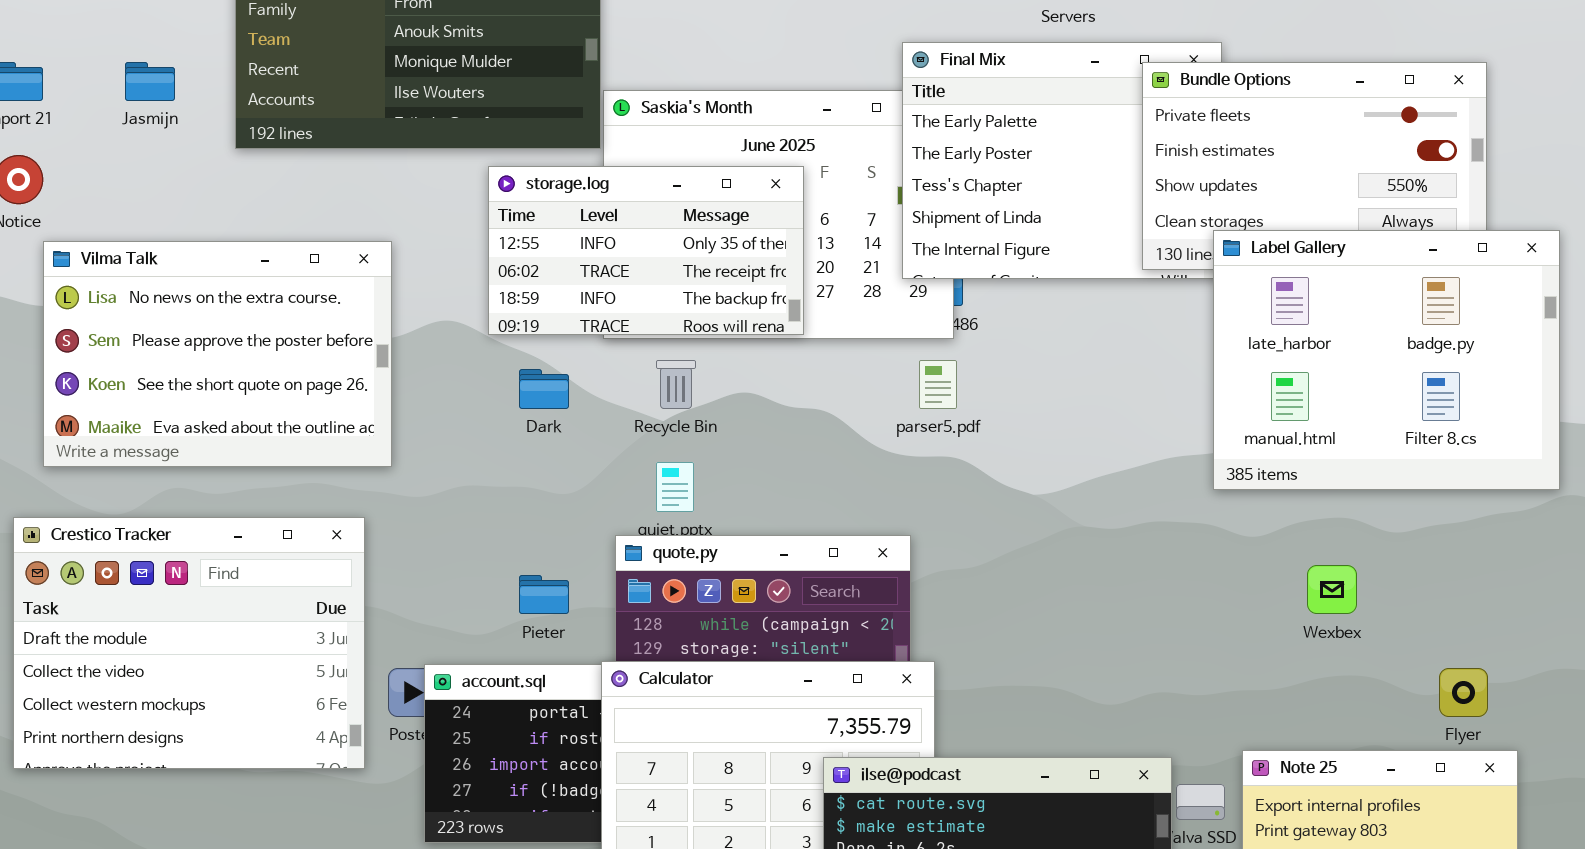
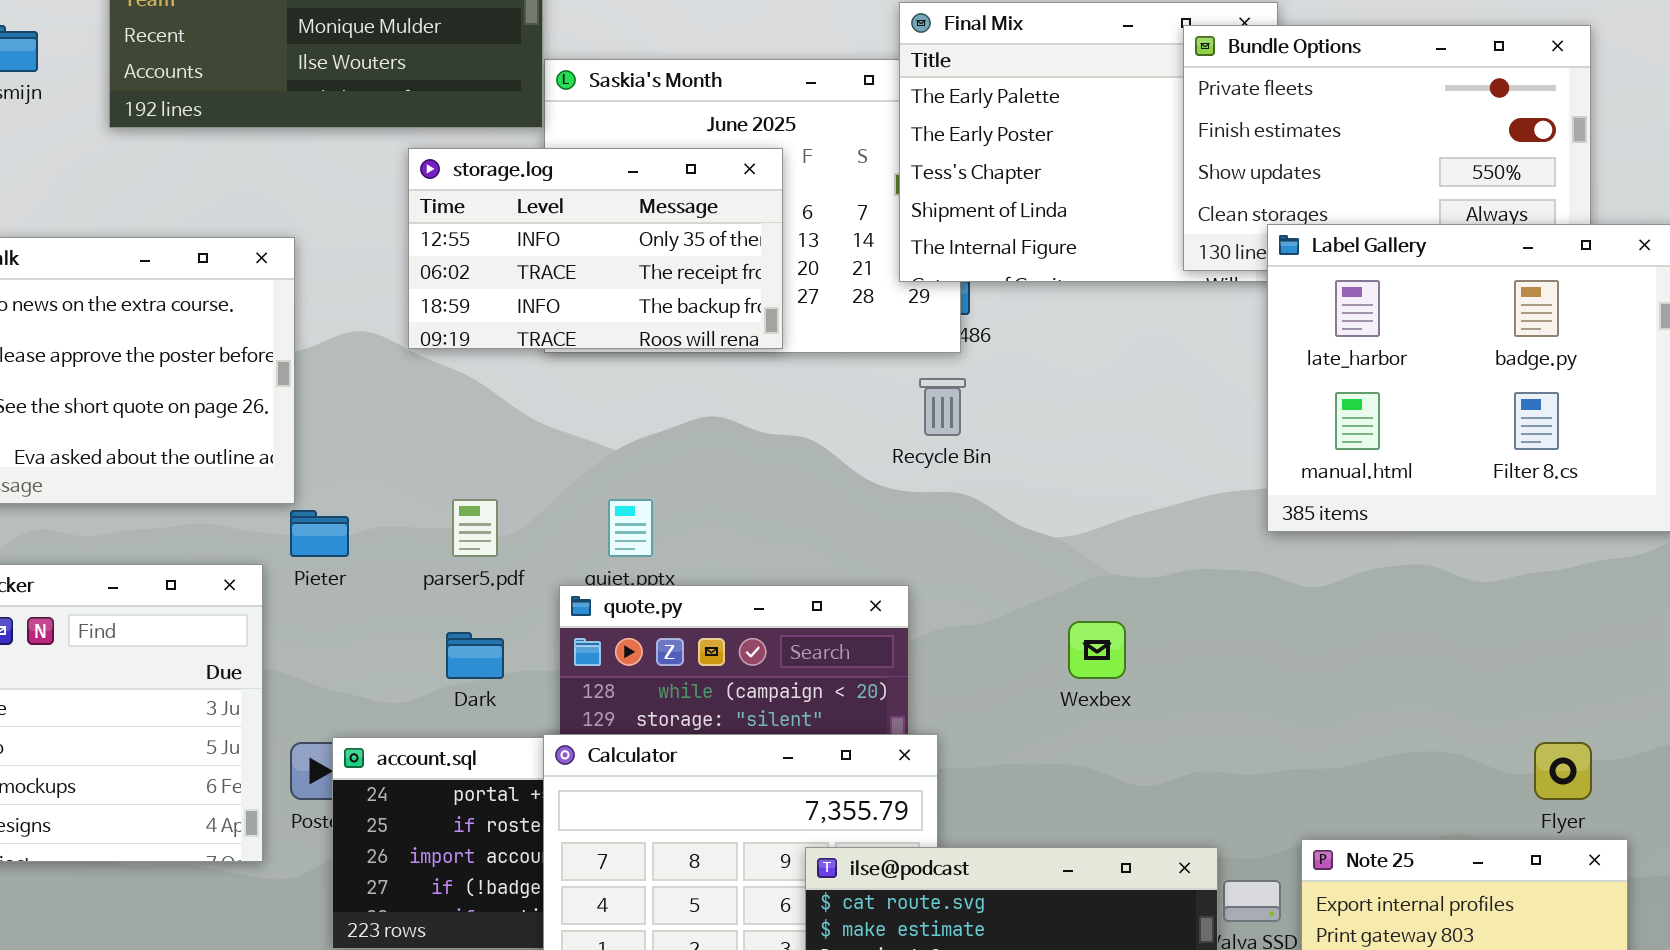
Recycle Bin: [656,360,696,409] -> [919,378,966,436], moved
parser5.pdf: [919,360,957,409] -> [452,499,498,557], moved
Dark: [519,369,569,409] -> [446,632,504,679], moved
Wexbex: [1307,565,1357,614] -> [1068,621,1126,679], moved
Pieter: [519,575,569,614] -> [290,510,349,557], moved

